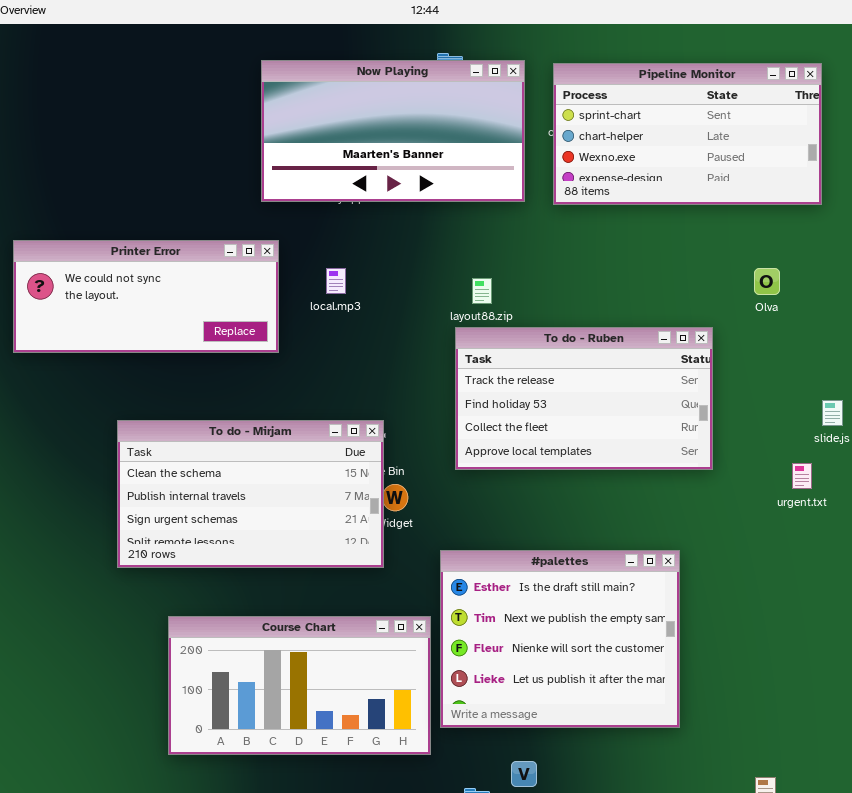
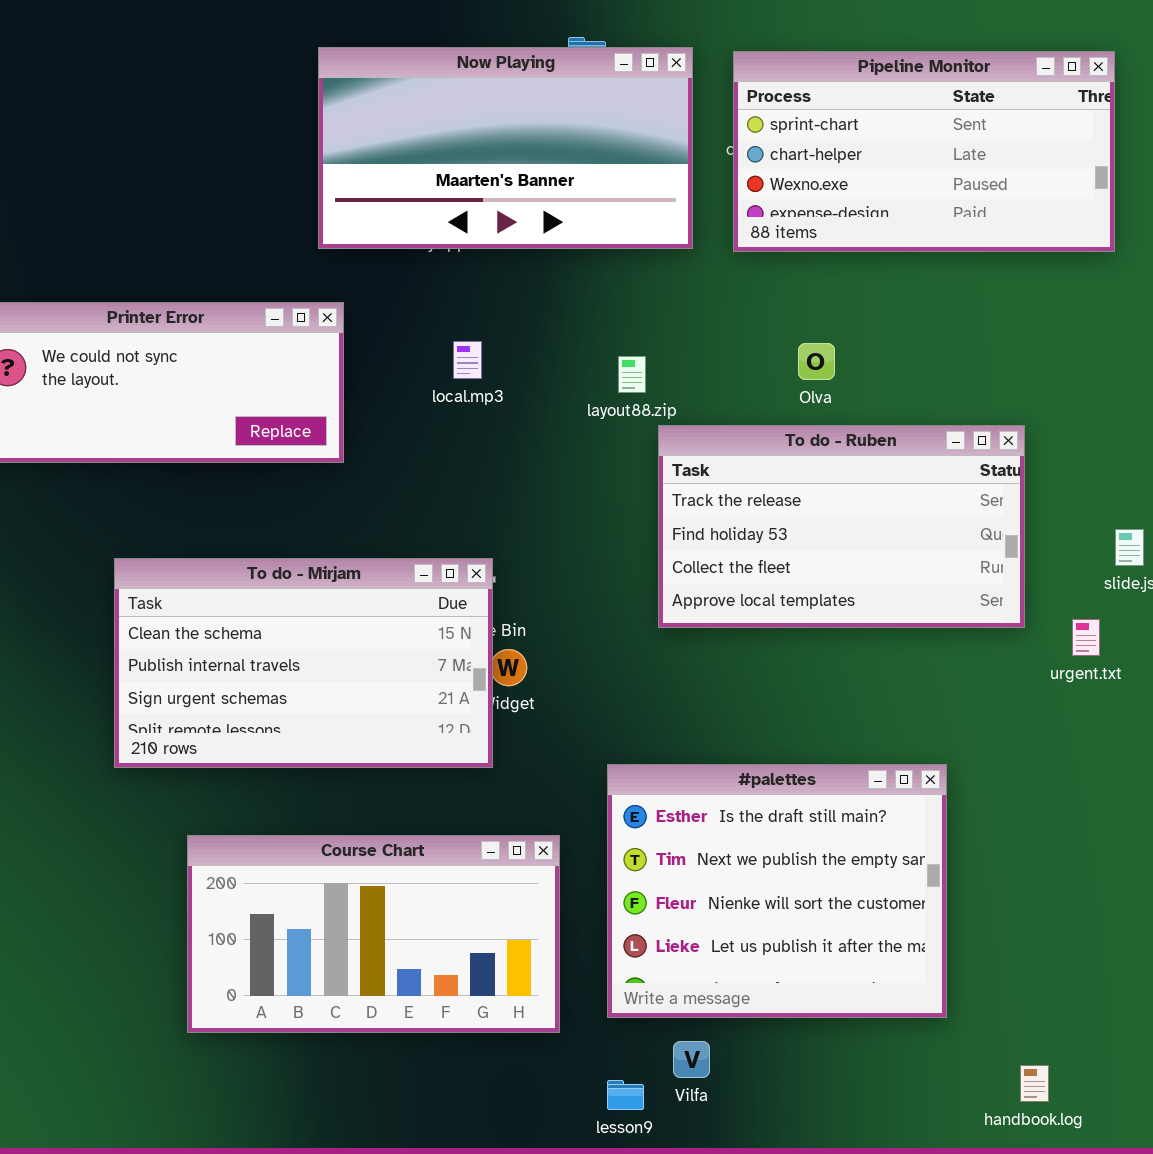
local.mp3: [326,268,346,294] -> [453,341,482,379], moved
Olva: [754,268,780,295] -> [798,343,835,380], moved
To do - Ruben: [455,327,713,470] -> [658,425,1025,628], moved
#palettes: [440,550,680,728] -> [607,764,947,1018], moved

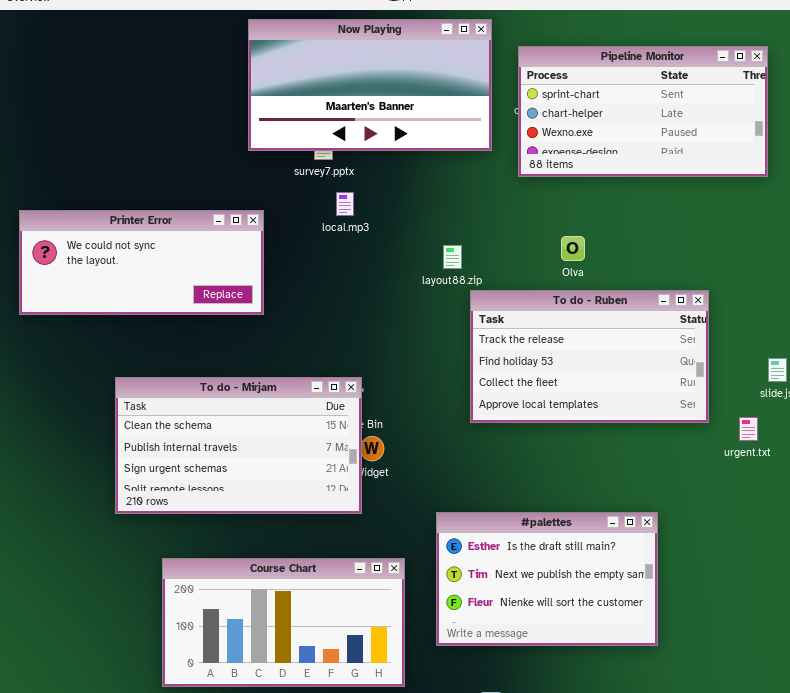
Now Playing: [318,47,693,249] -> [248,19,492,151], moved
local.mp3: [453,341,482,379] -> [336,192,354,216], moved
#palettes: [607,764,947,1018] -> [436,512,658,646], resized

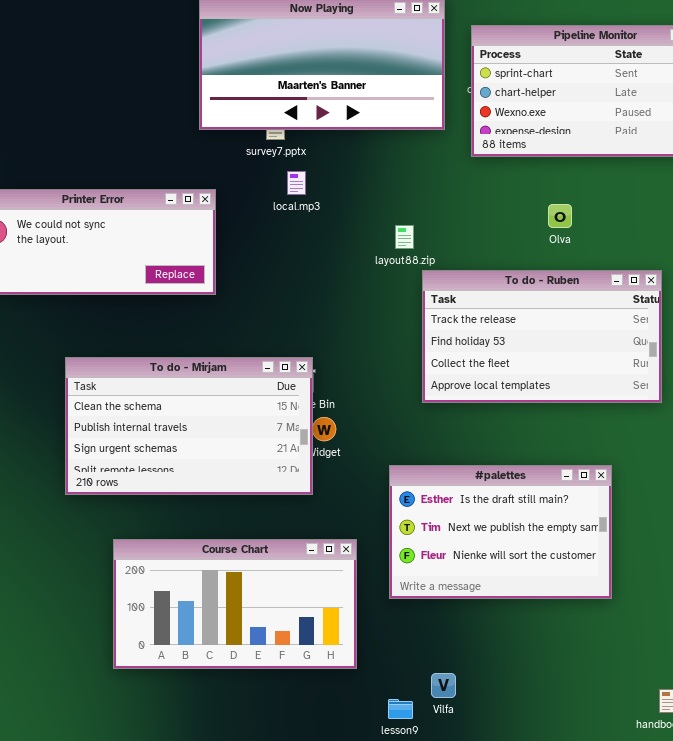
Olva: [561,236,585,261] -> [548,204,572,228], moved
#palettes: [436,512,658,646] -> [389,465,612,599], moved

